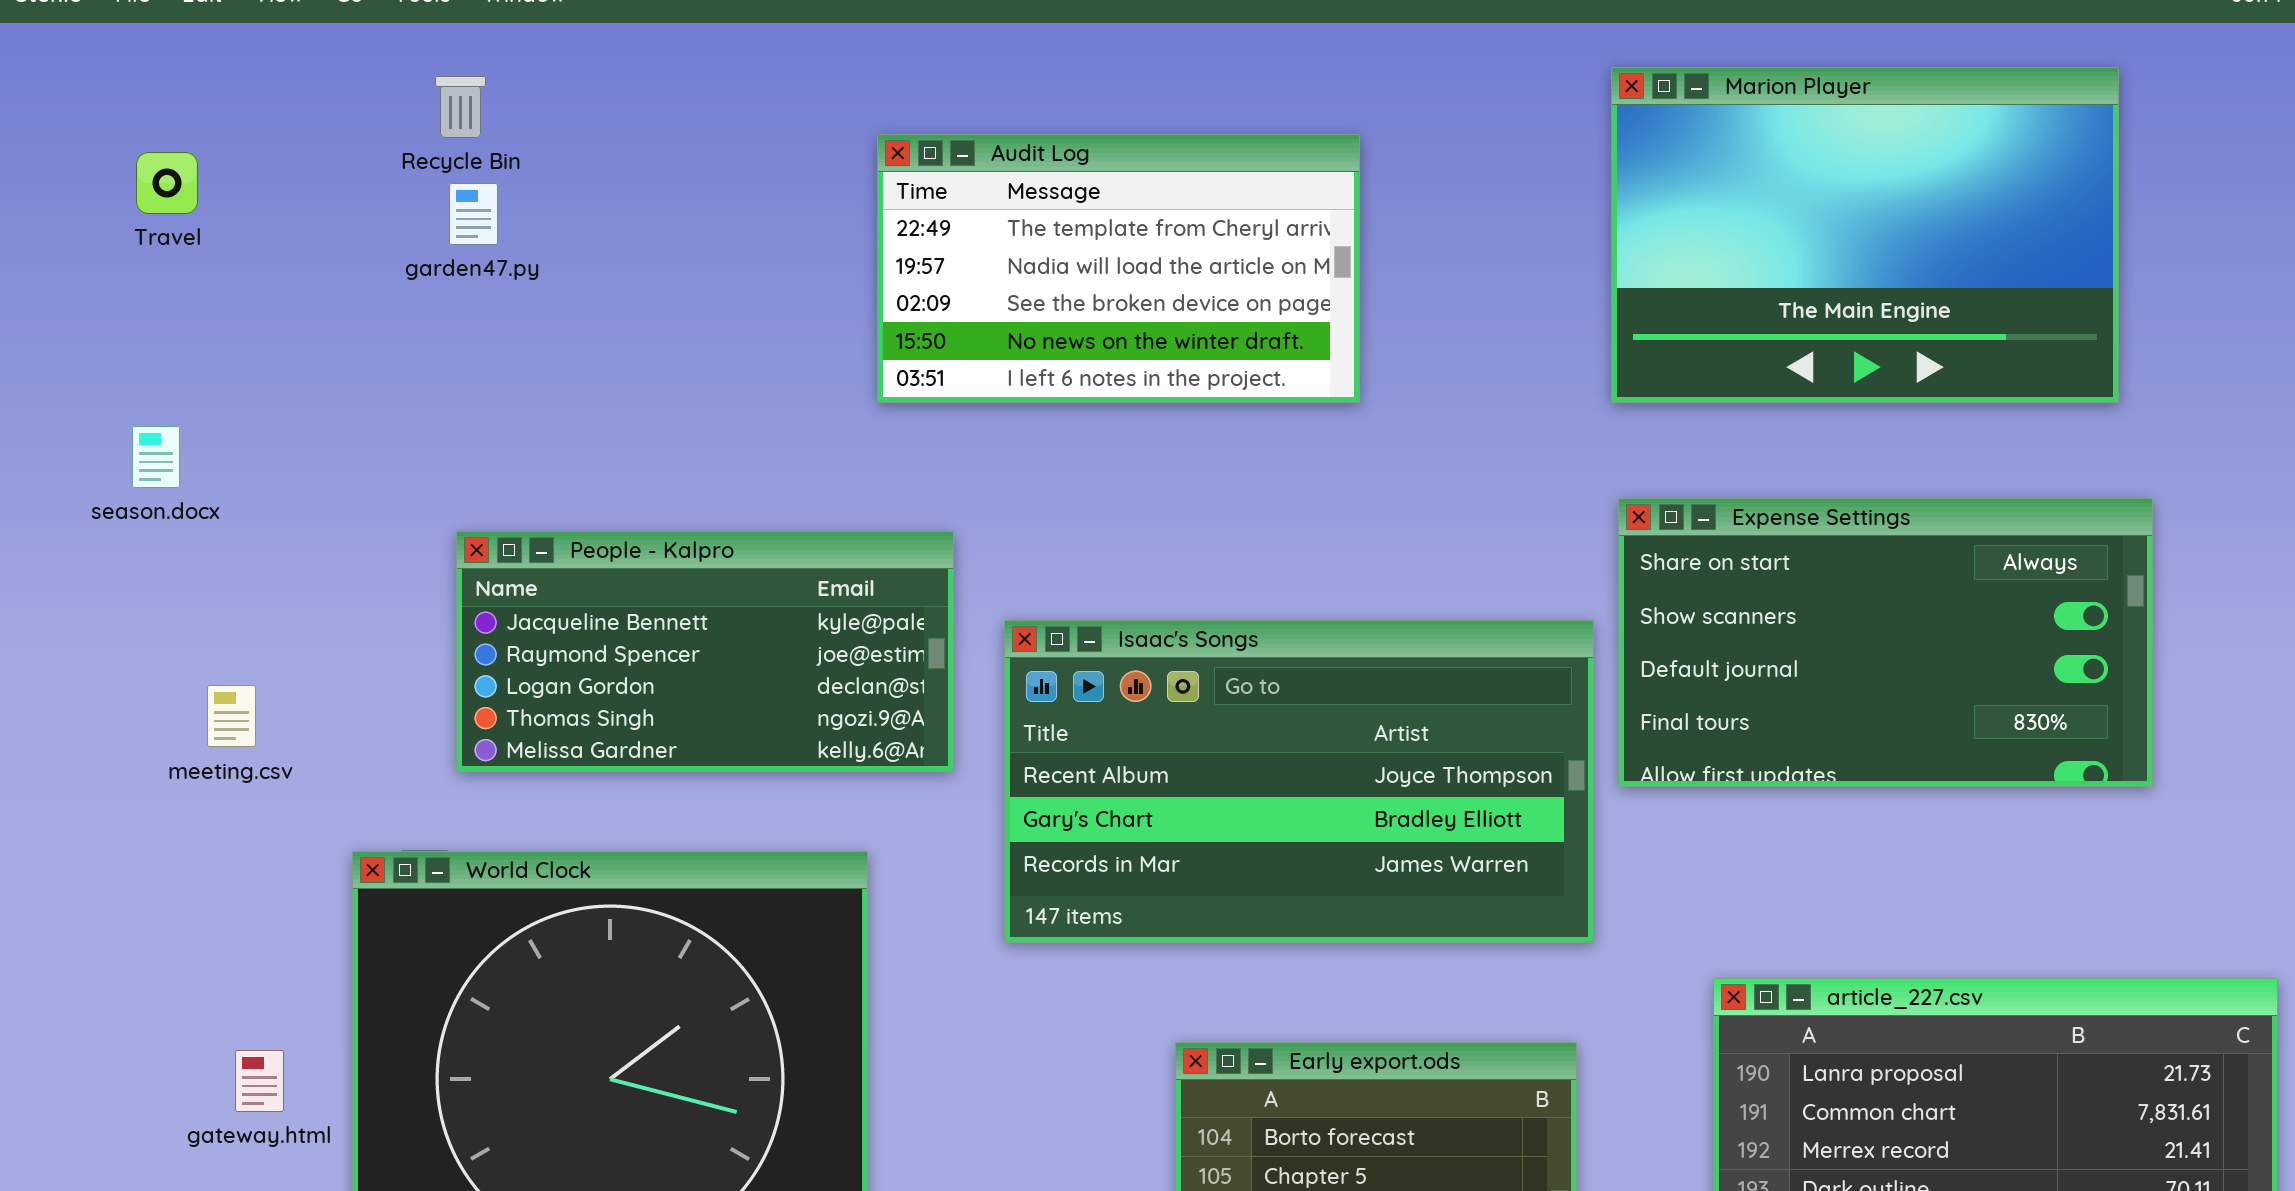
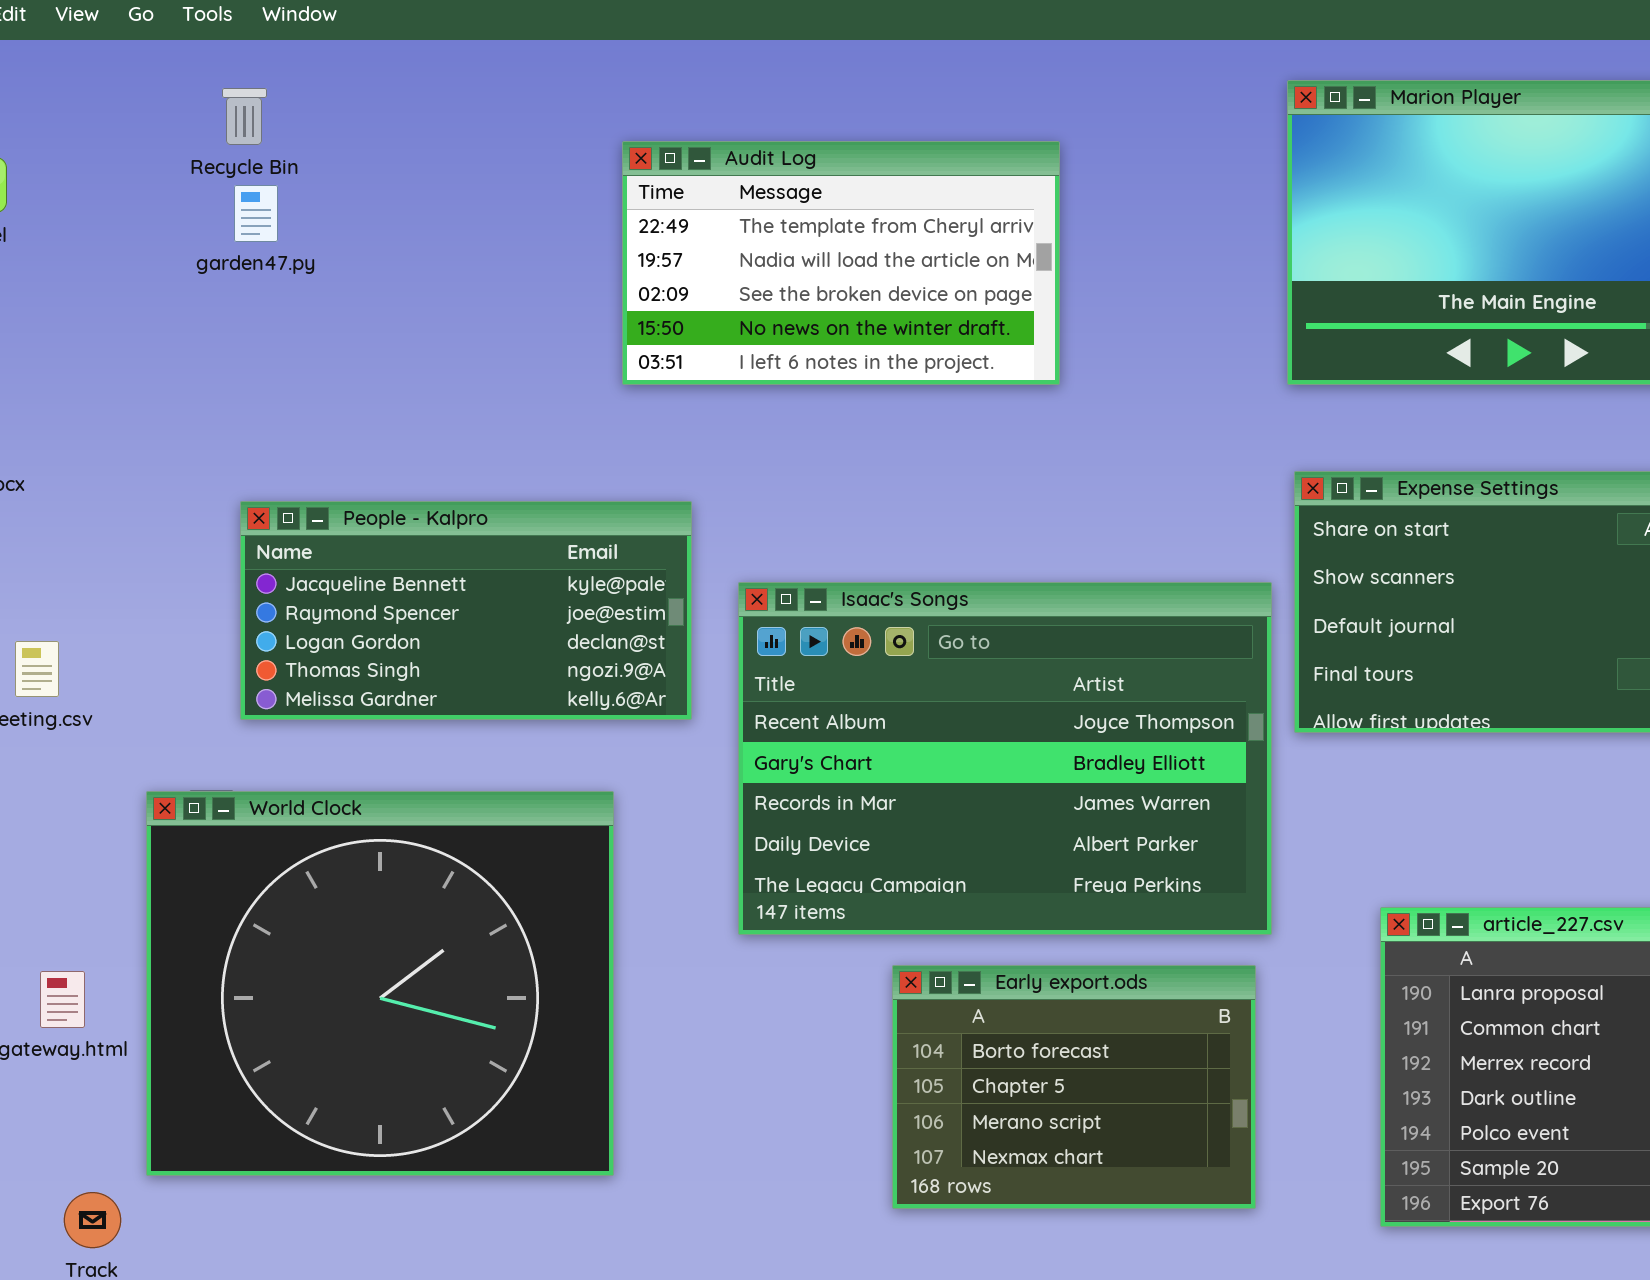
Isaac's Songs: [1004,620,1594,943] -> [738,582,1272,935], resized

